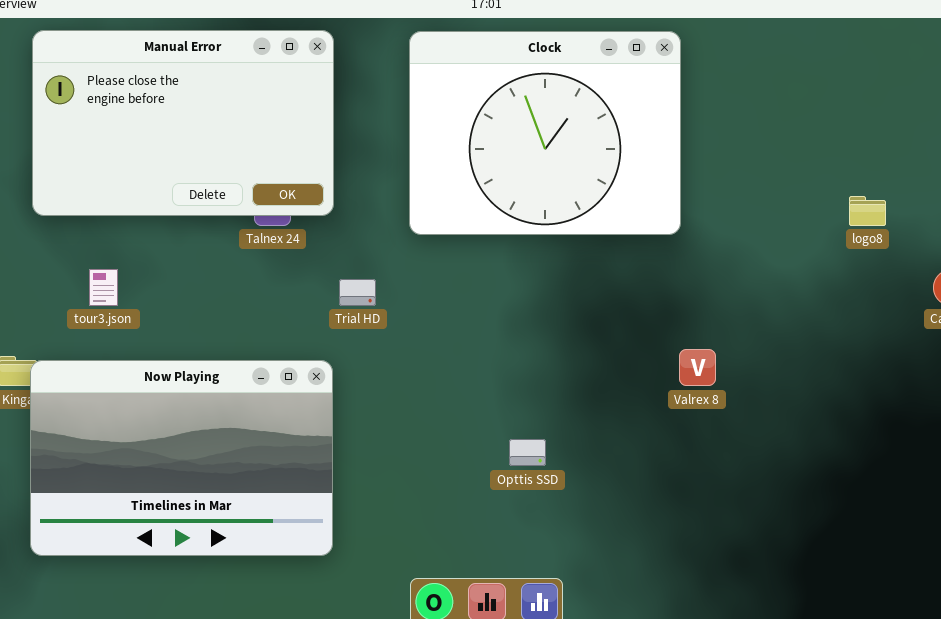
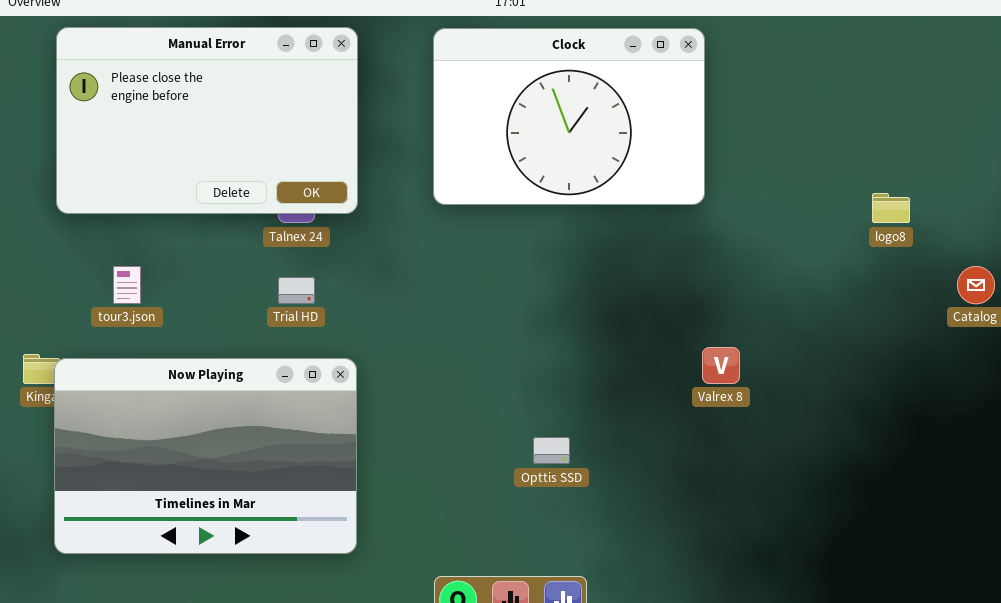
Clock: [409,31,681,235] -> [433,28,705,205], resized
Trial HD: [339,279,376,306] -> [278,277,315,304], moved

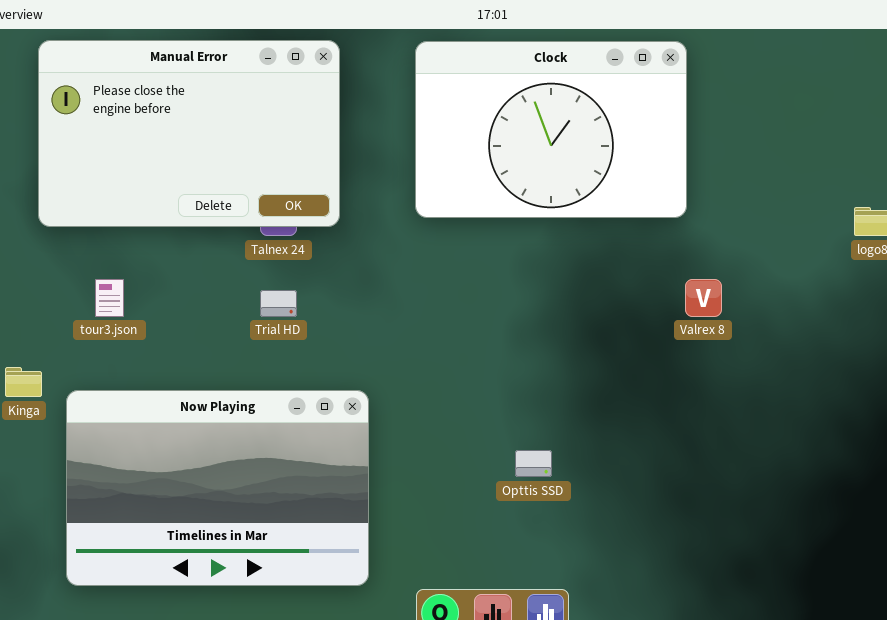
Valrex 8: [702,347,740,384] -> [685,279,722,317], moved
Now Playing: [54,358,357,554] -> [66,390,369,586], moved

